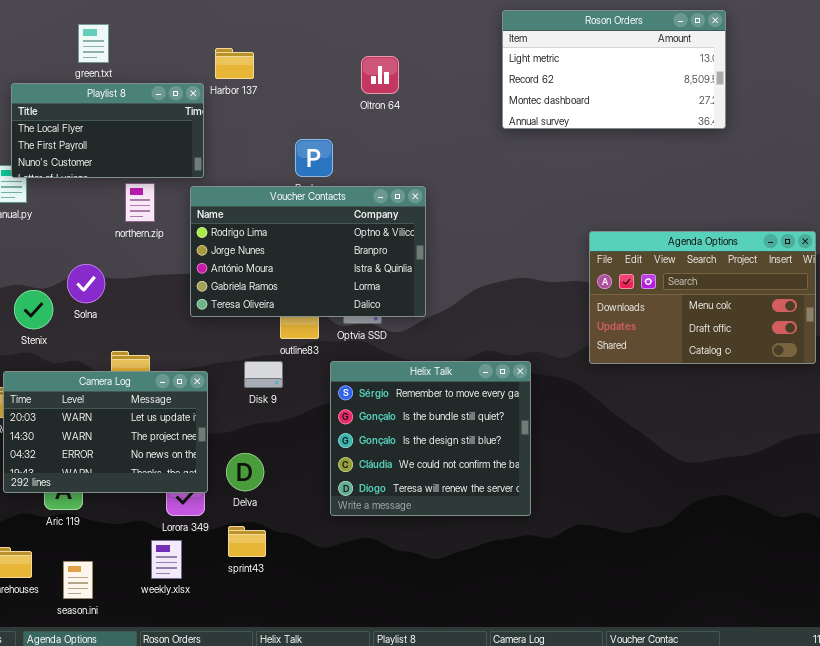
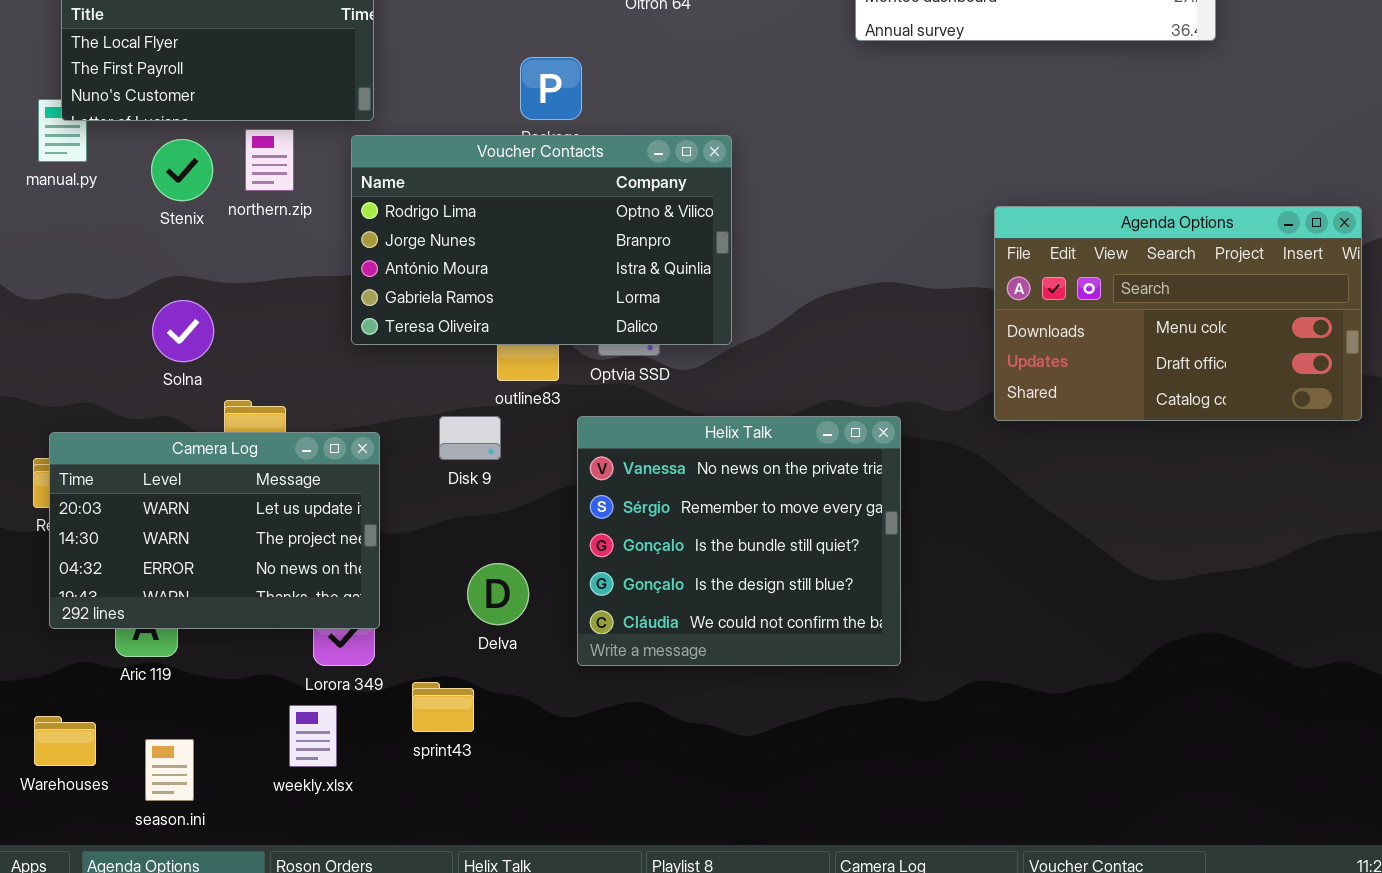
Solna: [67,264,105,303] -> [152,300,214,362], moved
Stenix: [14,290,53,329] -> [151,139,213,201], moved
Helix Talk: [330,361,531,516] -> [577,416,901,666], scrolled up 1 row
Delva: [226,453,264,491] -> [467,563,529,625], moved

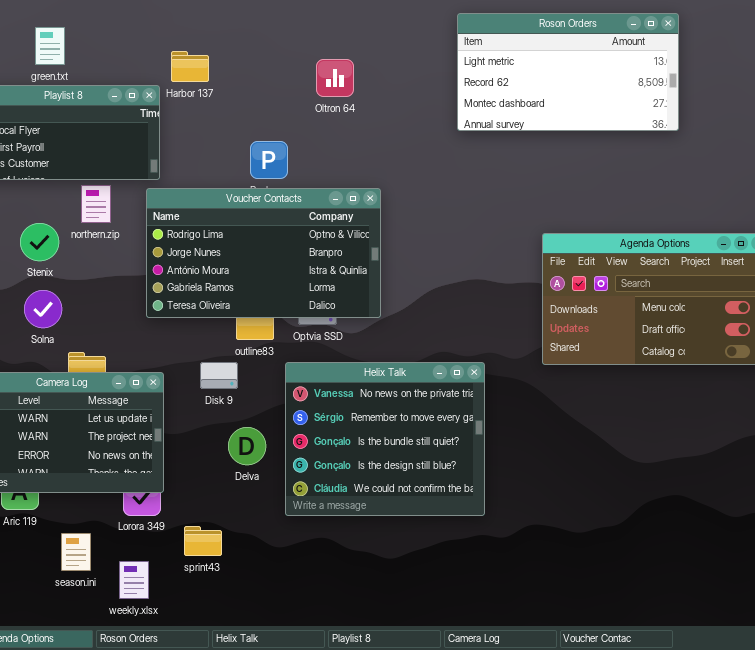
Stenix: [151,139,213,201] -> [20,223,59,261], moved
Delva: [467,563,529,625] -> [228,427,266,465], moved
weekly.xlsx: [289,705,337,767] -> [119,561,149,599], moved
season.ini: [145,739,194,801] -> [61,533,91,571], moved

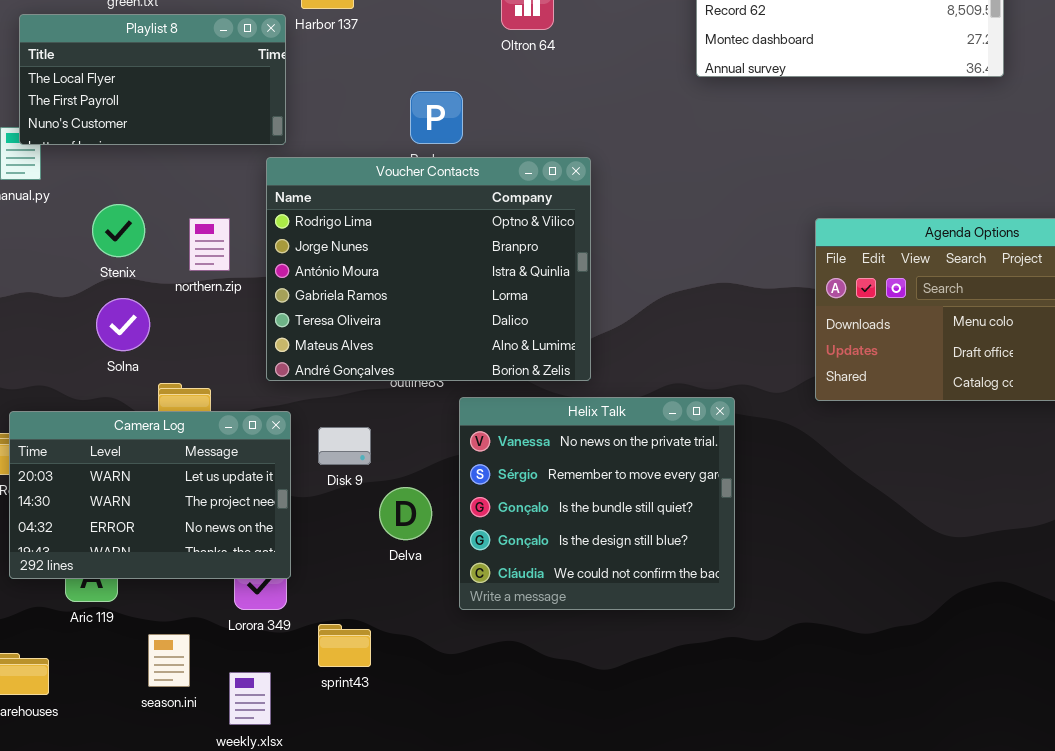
northern.zip: [81,185,111,223] -> [189,218,230,271], moved
Voucher Contacts: [146,188,381,318] -> [266,157,591,381], resized
Disk 9: [200,362,238,389] -> [318,427,371,465], moved

